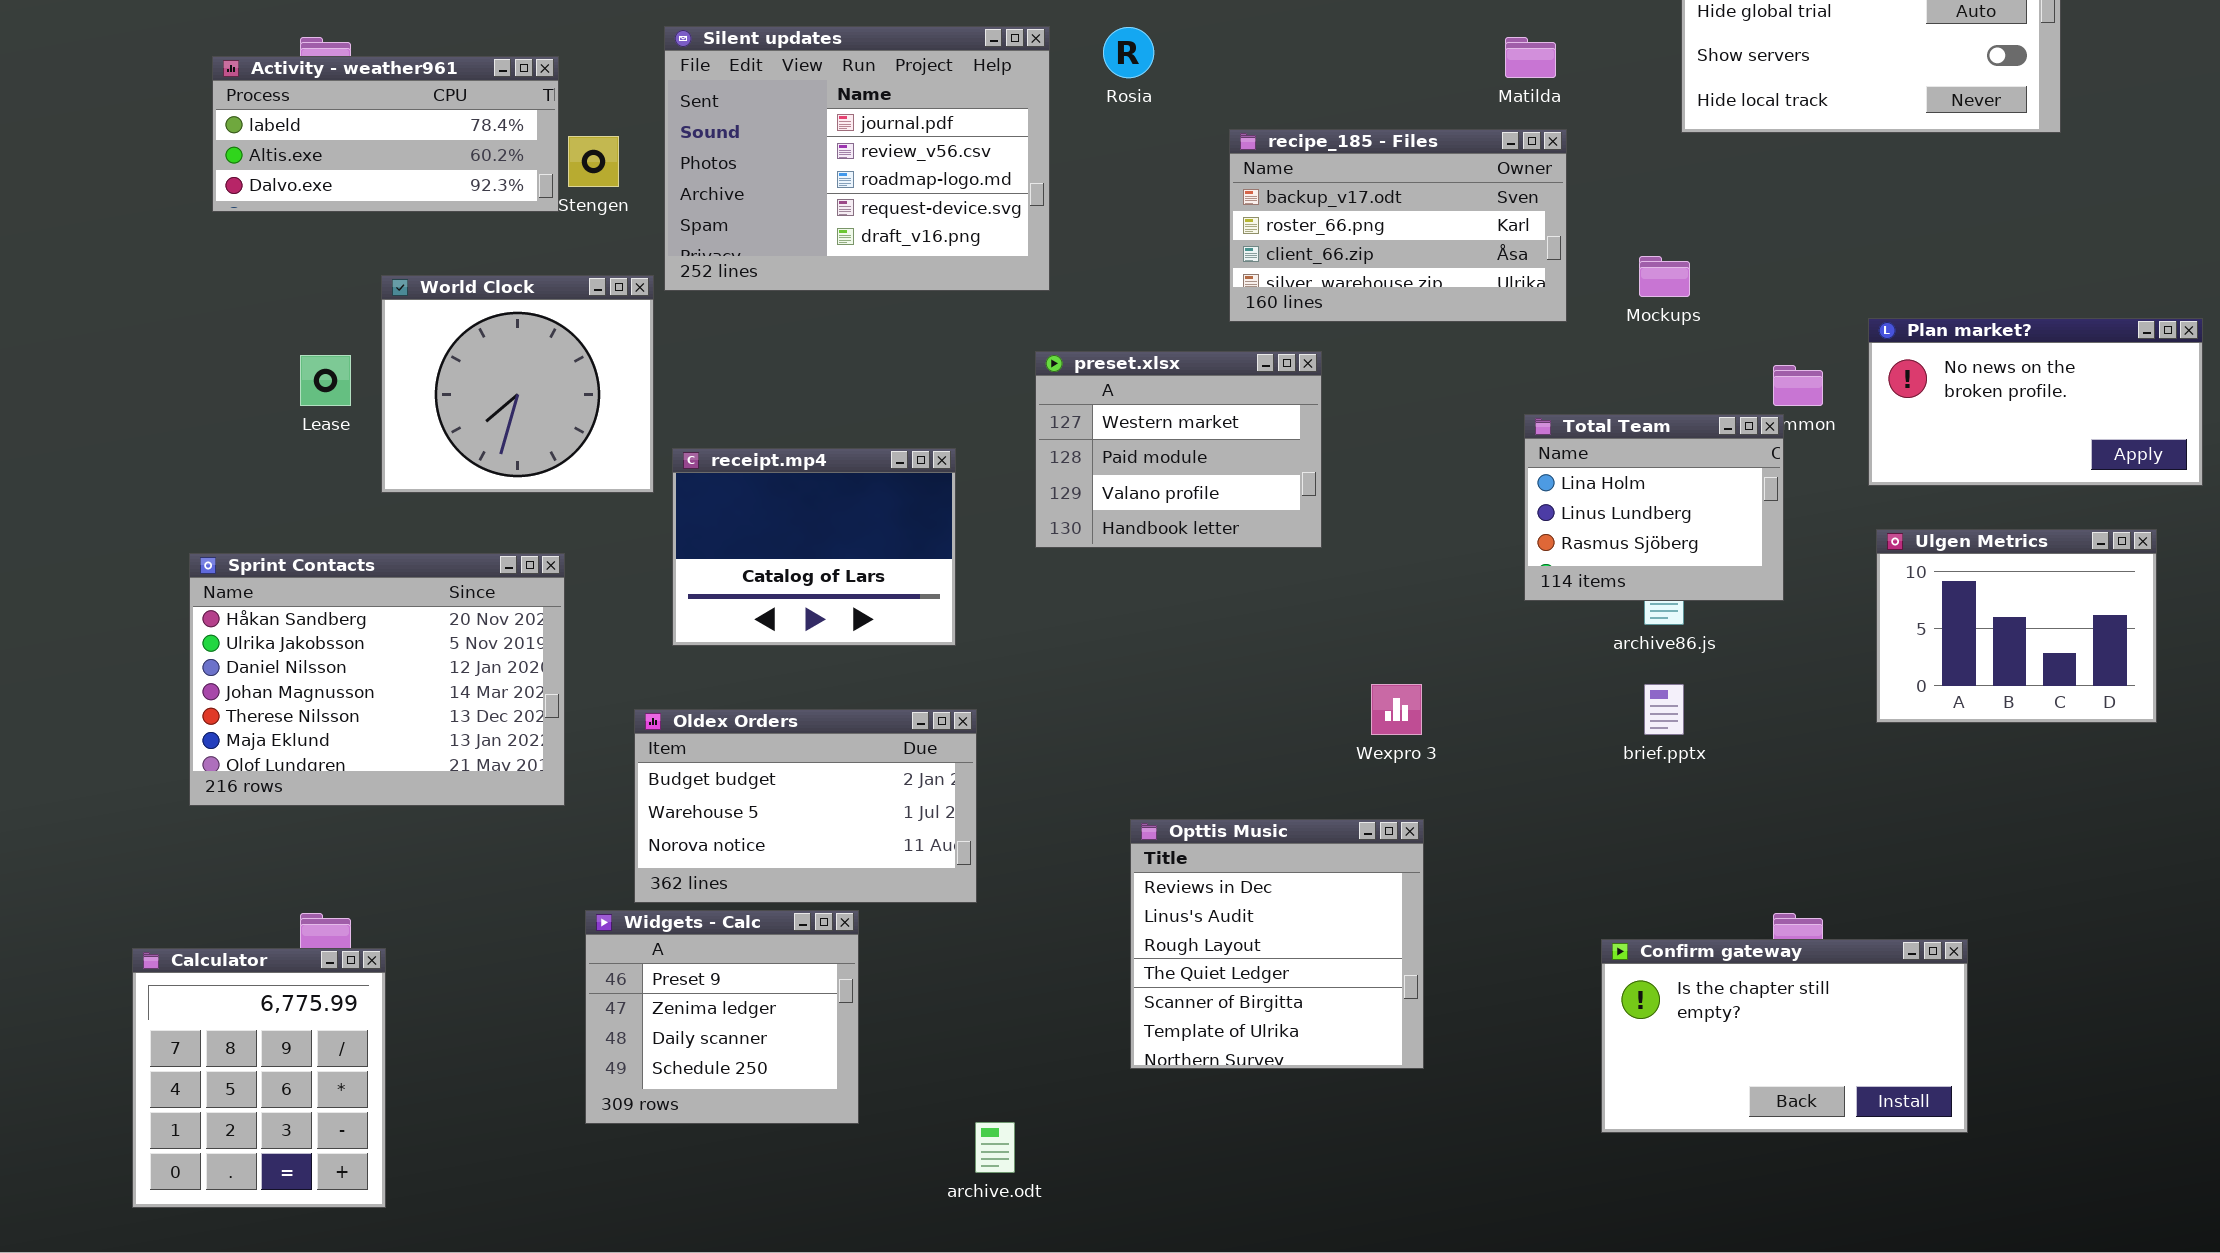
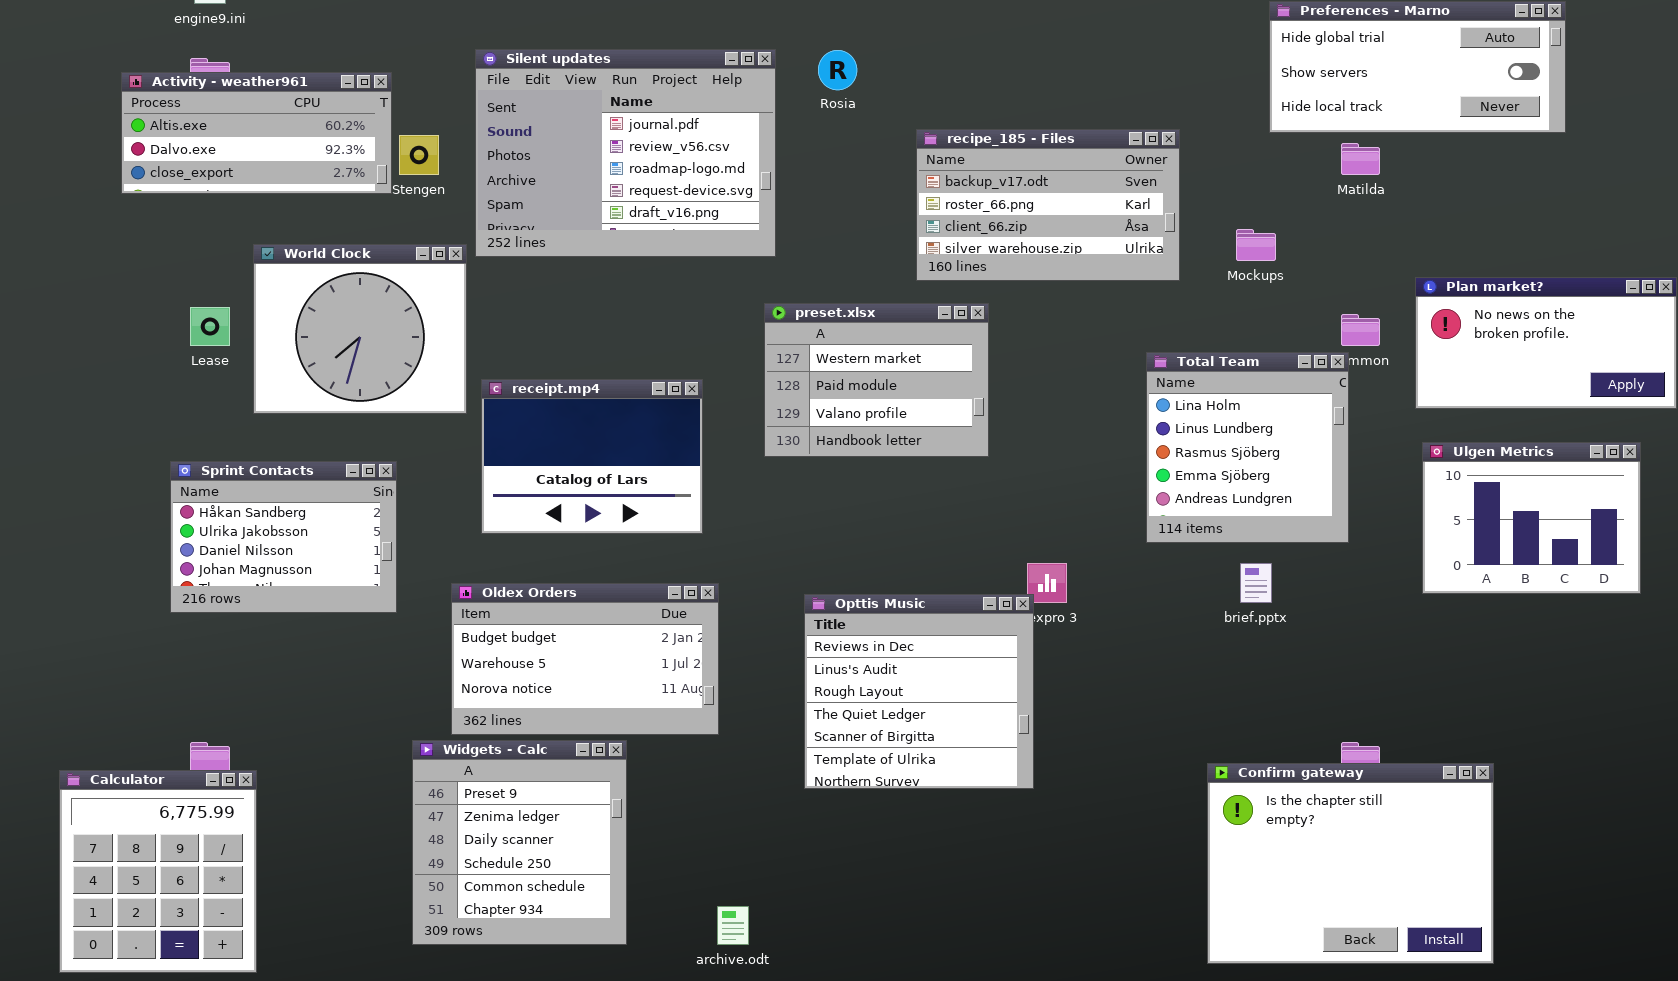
Matilda: [1505,37,1556,78] -> [1341,143,1380,175], moved
Activity - weather961: [212,56,559,212] -> [121,72,392,194], scrolled down 1 row
Total Team: [1524,414,1784,601] -> [1146,352,1349,543], resized
Sprint Contacts: [189,553,565,806] -> [170,461,397,613], resized
Opttis Music: [1130,819,1424,1069] -> [804,594,1034,789], moved
Widgets - Calc: [585,910,859,1124] -> [412,740,627,945], resized
Confirm gateway: [1601,939,1968,1133] -> [1207,763,1494,964], resized

